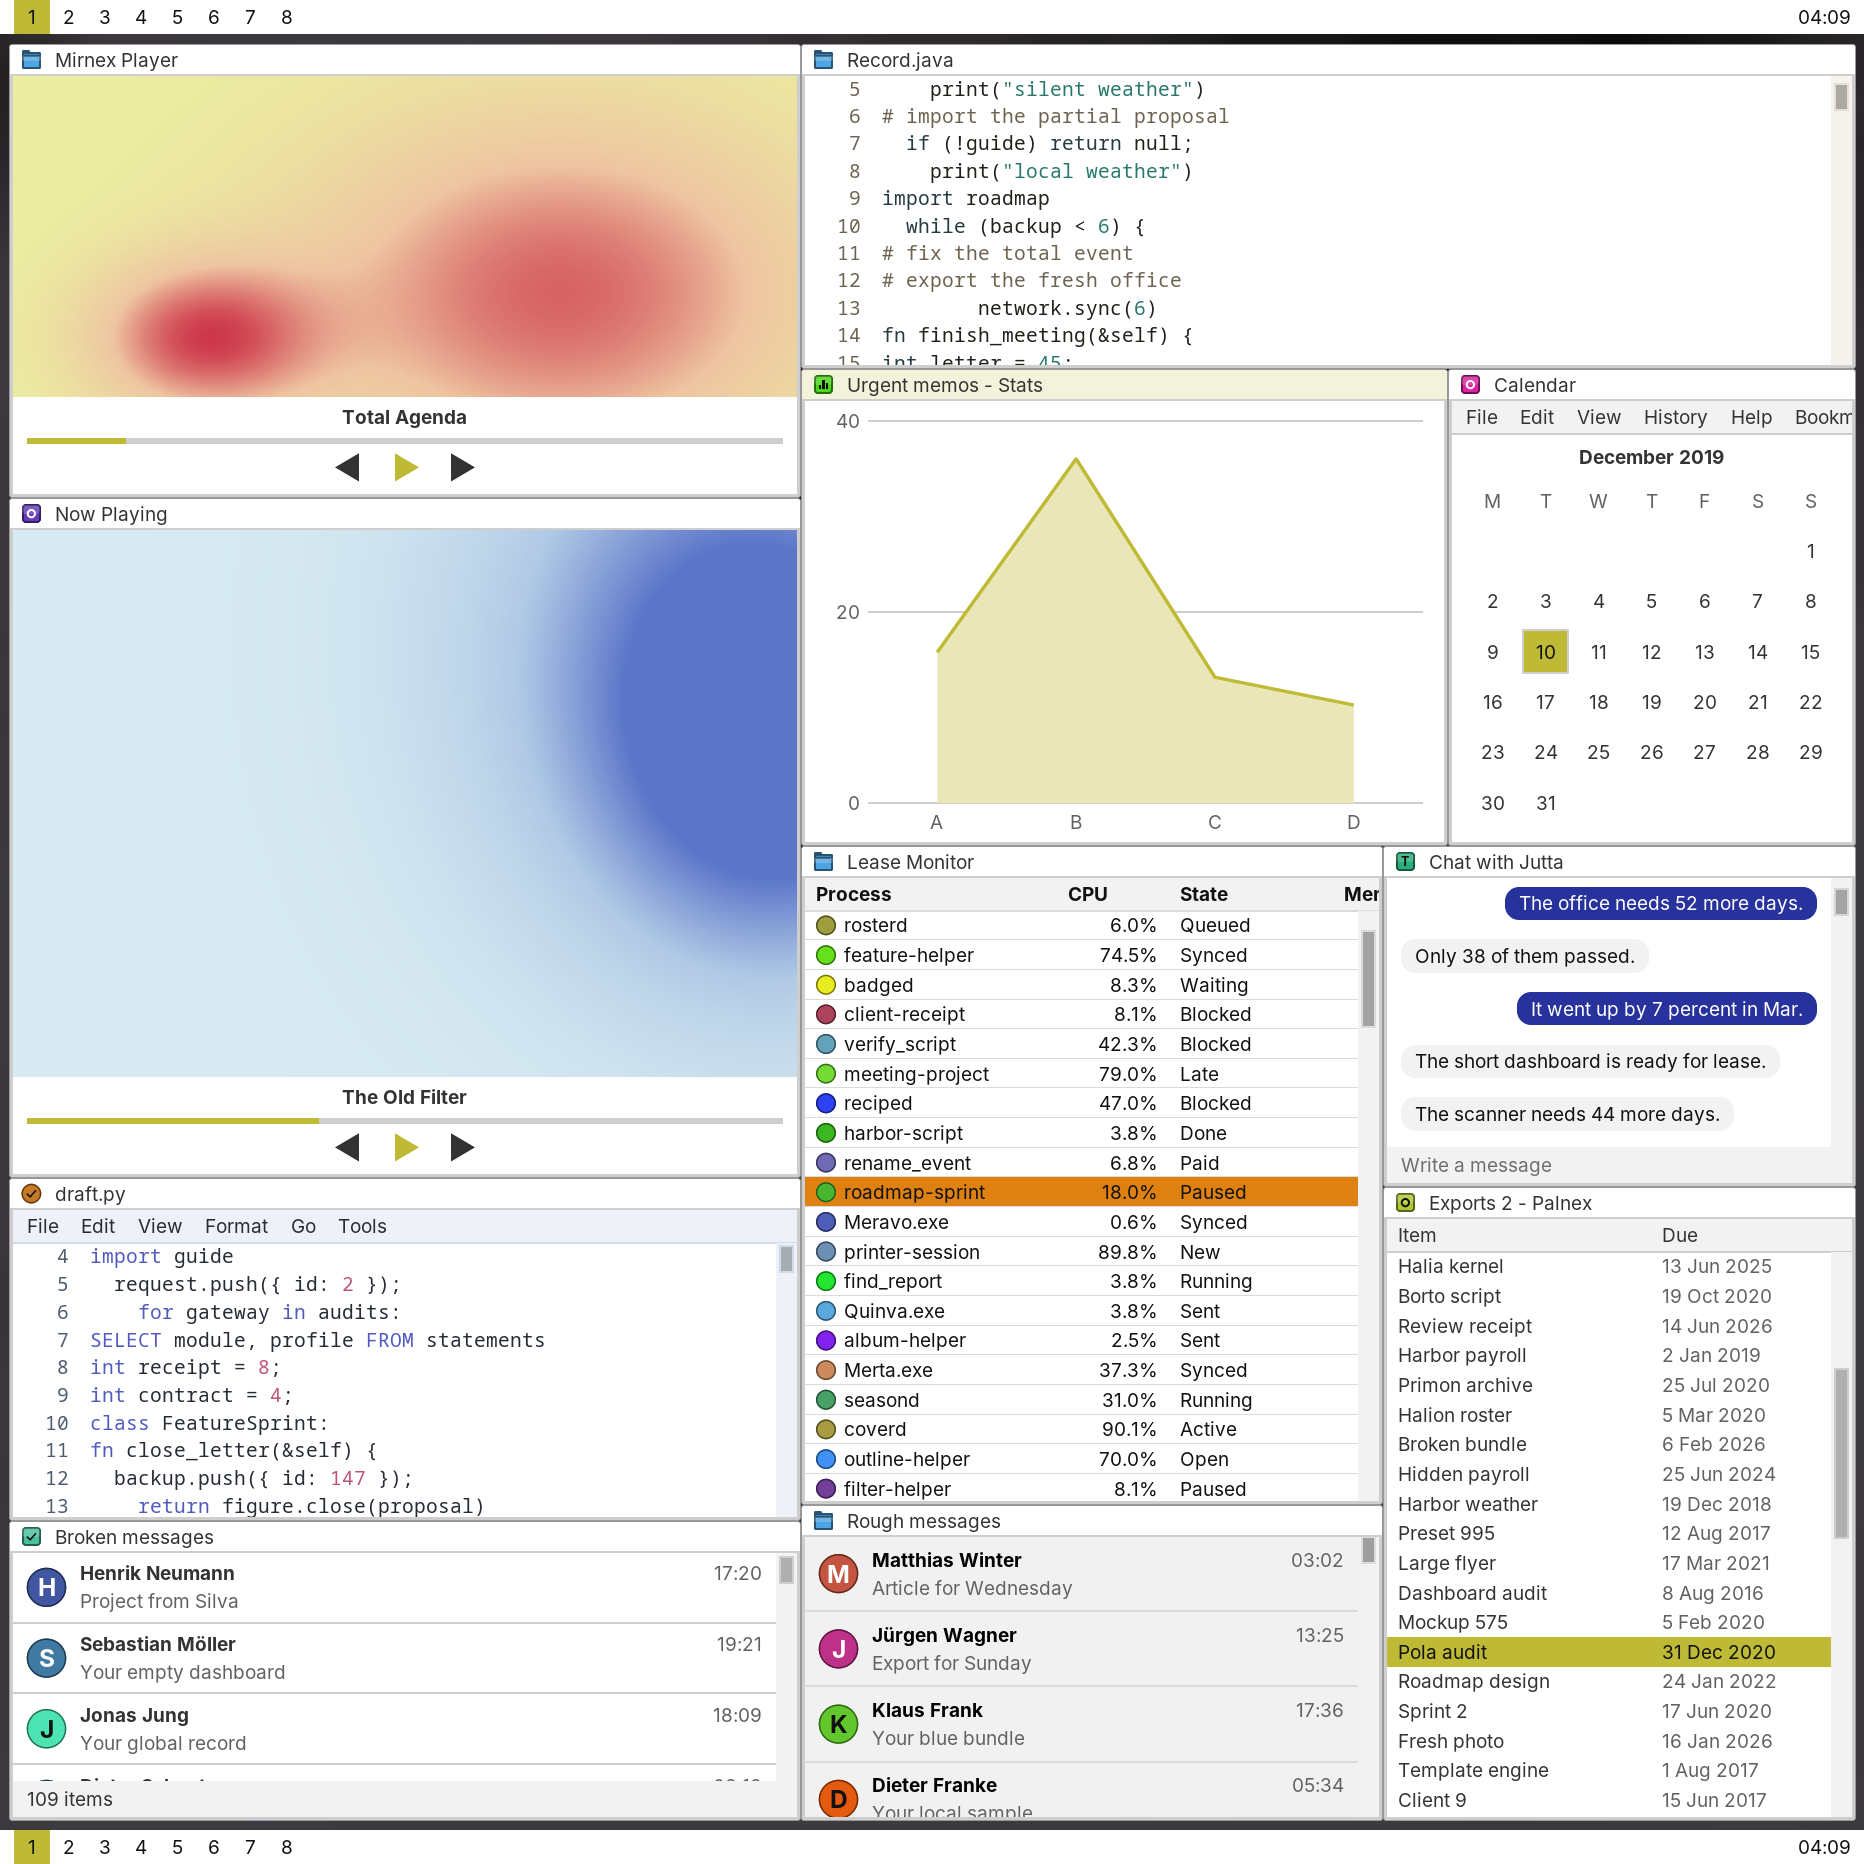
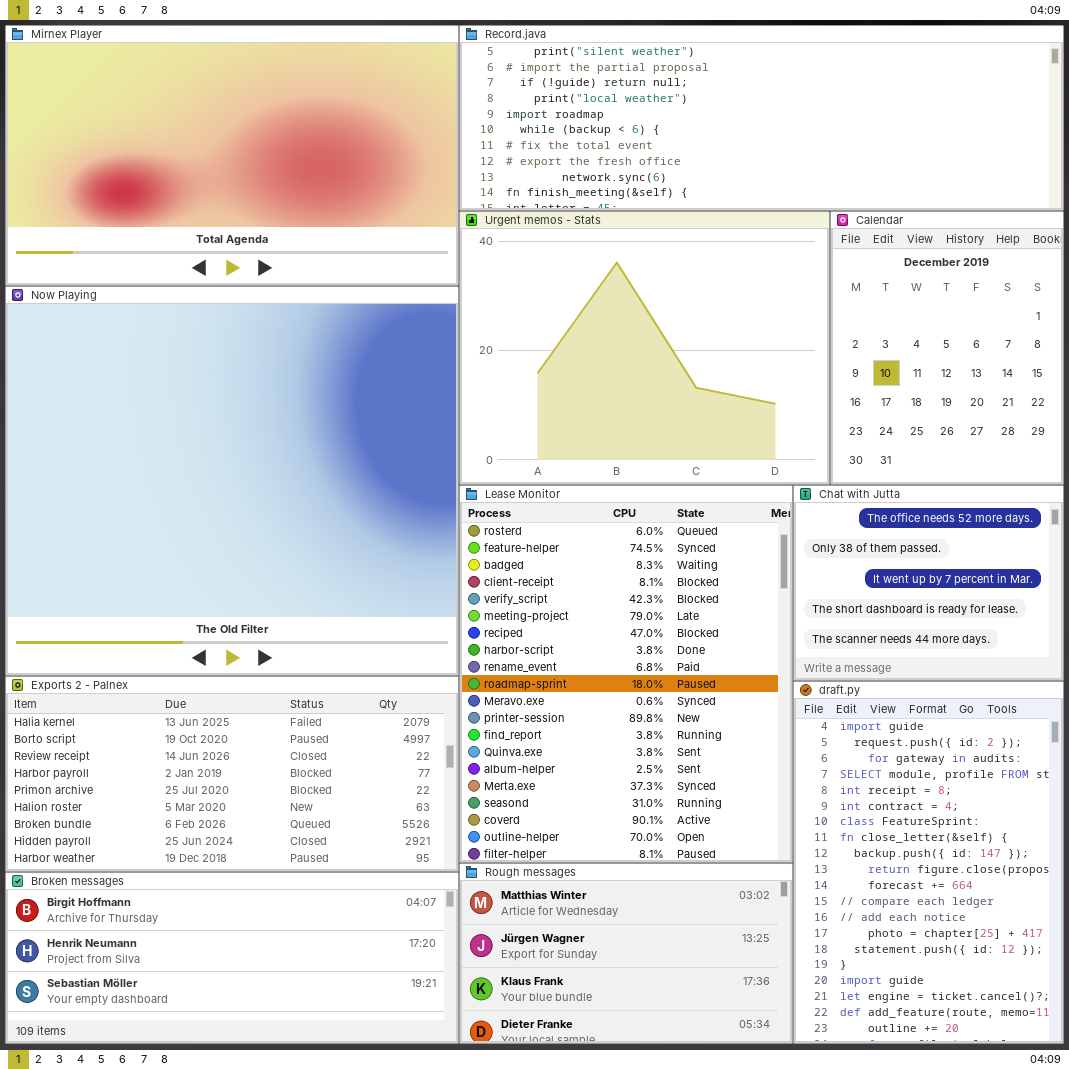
draft.py: [9,1178,801,1521] -> [793,681,1064,1044], moved, resized
Exports 2 - Palnex: [1383,1187,1856,1821] -> [5,676,459,872], moved, resized
Broken messages: [9,1521,801,1821] -> [5,872,459,1044], scrolled up 1 row

